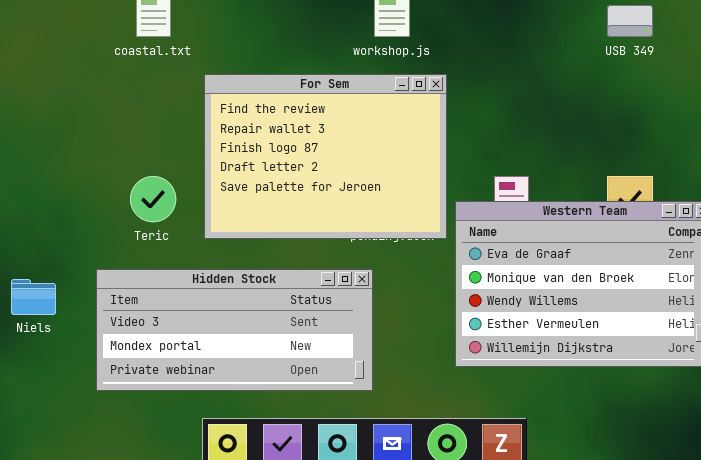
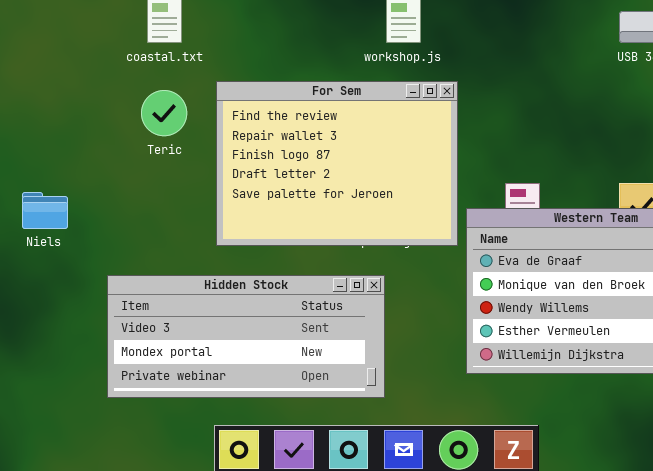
Teric: [130,176,176,222] -> [141,90,187,136], moved
Niels: [11,279,56,315] -> [22,192,68,229], moved

